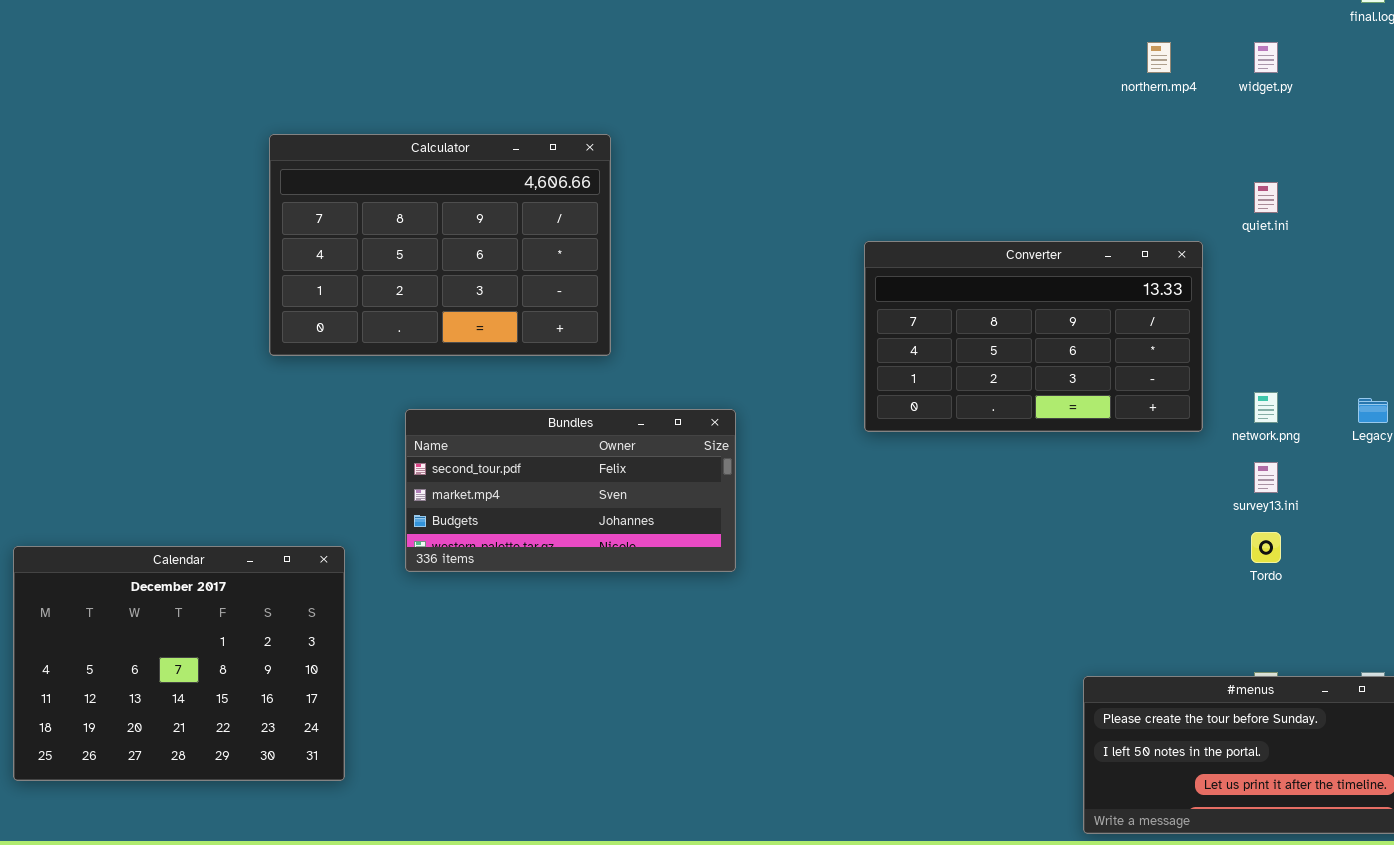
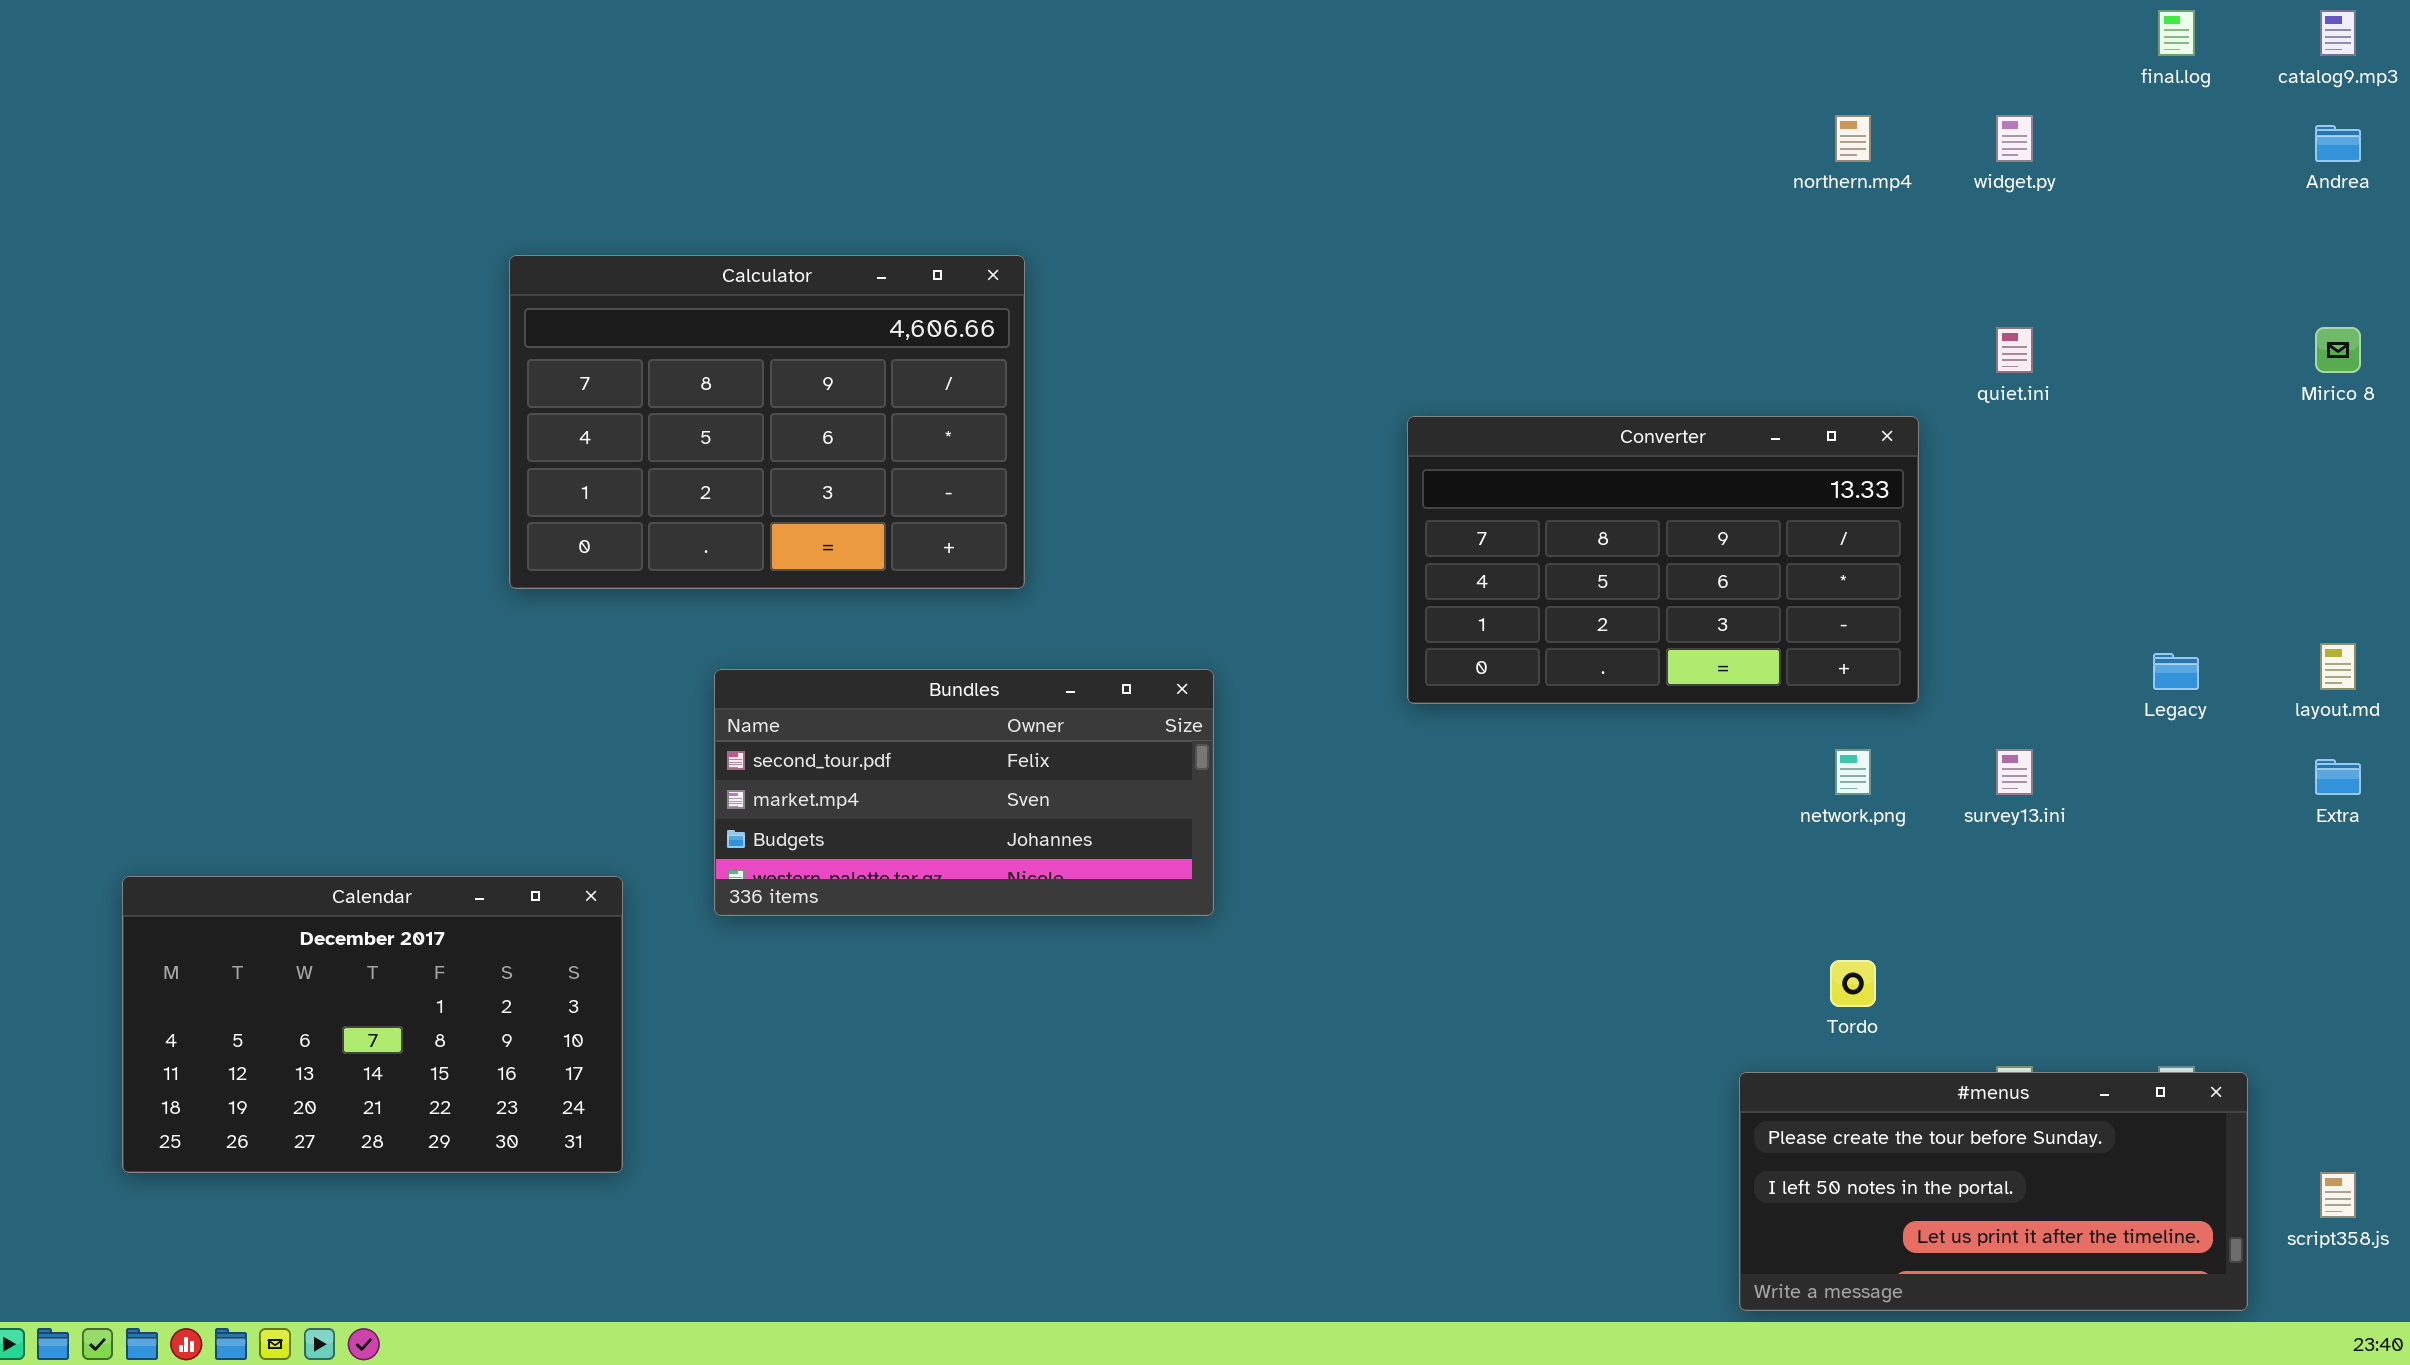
network.png: [1254,392,1278,423] -> [1835,749,1871,795], moved
Tordo: [1251,532,1281,563] -> [1830,960,1876,1007], moved
Calendar: [13,546,345,781] -> [122,876,623,1173], resized

